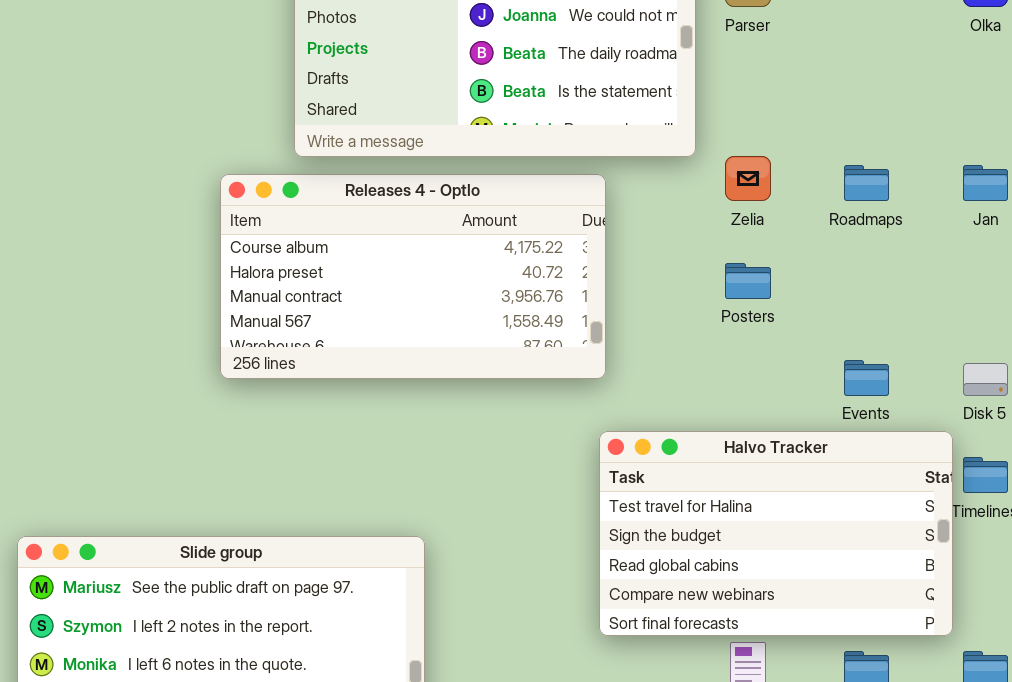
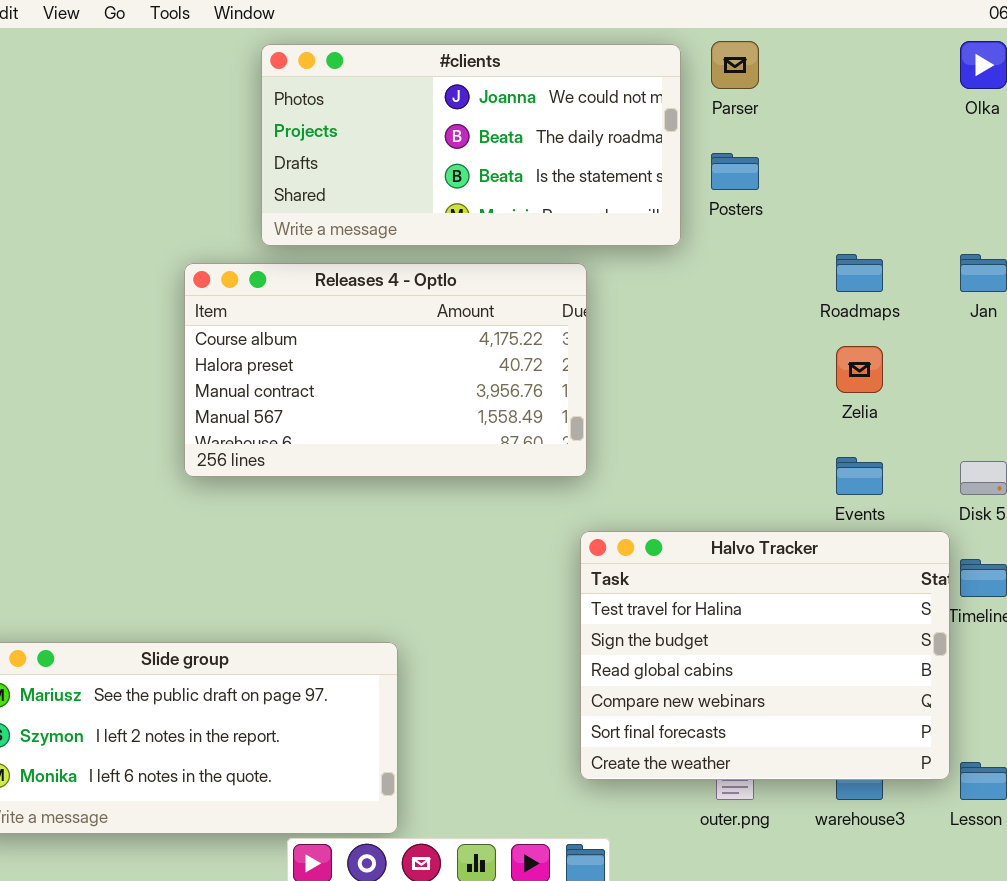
Zelia: [725,156,771,201] -> [836,346,883,393], moved
Posters: [725,263,771,299] -> [711,153,759,190], moved
Halvo Tracker: [599,431,953,636] -> [580,531,950,780], resized

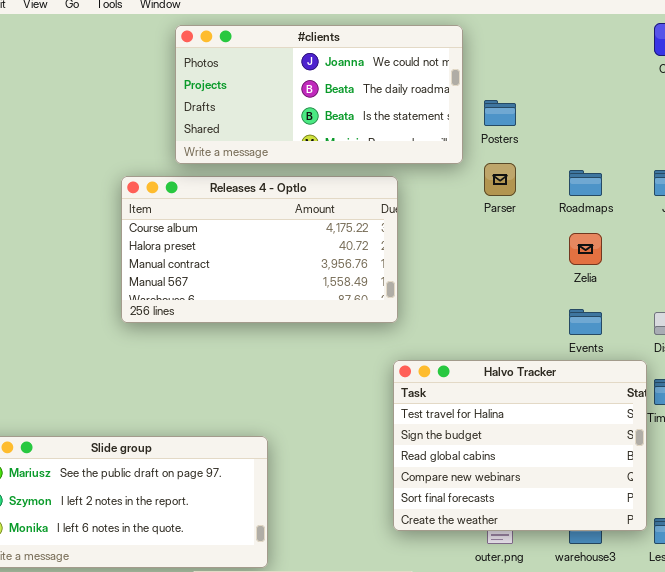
Parser: [711,41,759,89] -> [484,163,516,196], moved

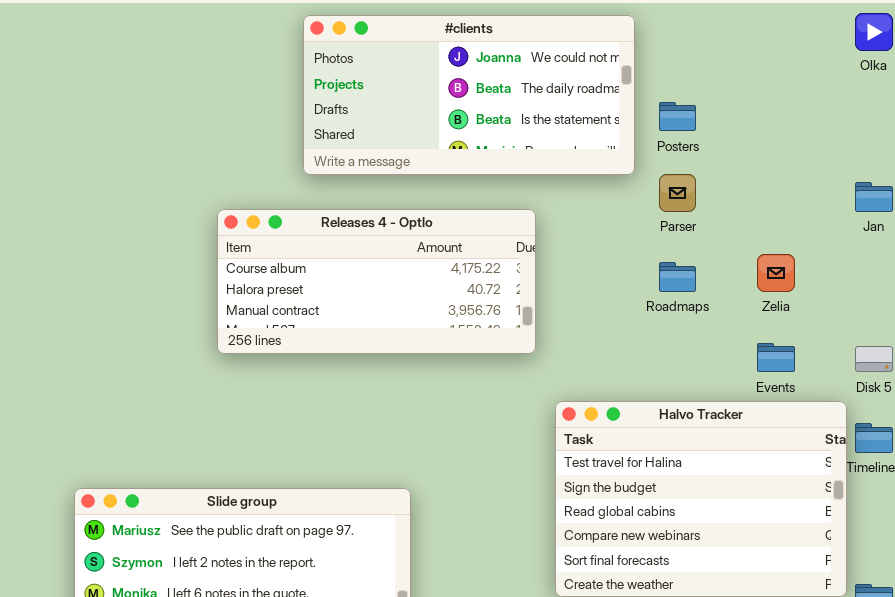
Roadmaps: [569,170,602,196] -> [659,262,696,292], moved
Releases 4 - Optlo: [121,176,398,323] -> [217,209,536,354], moved, resized

